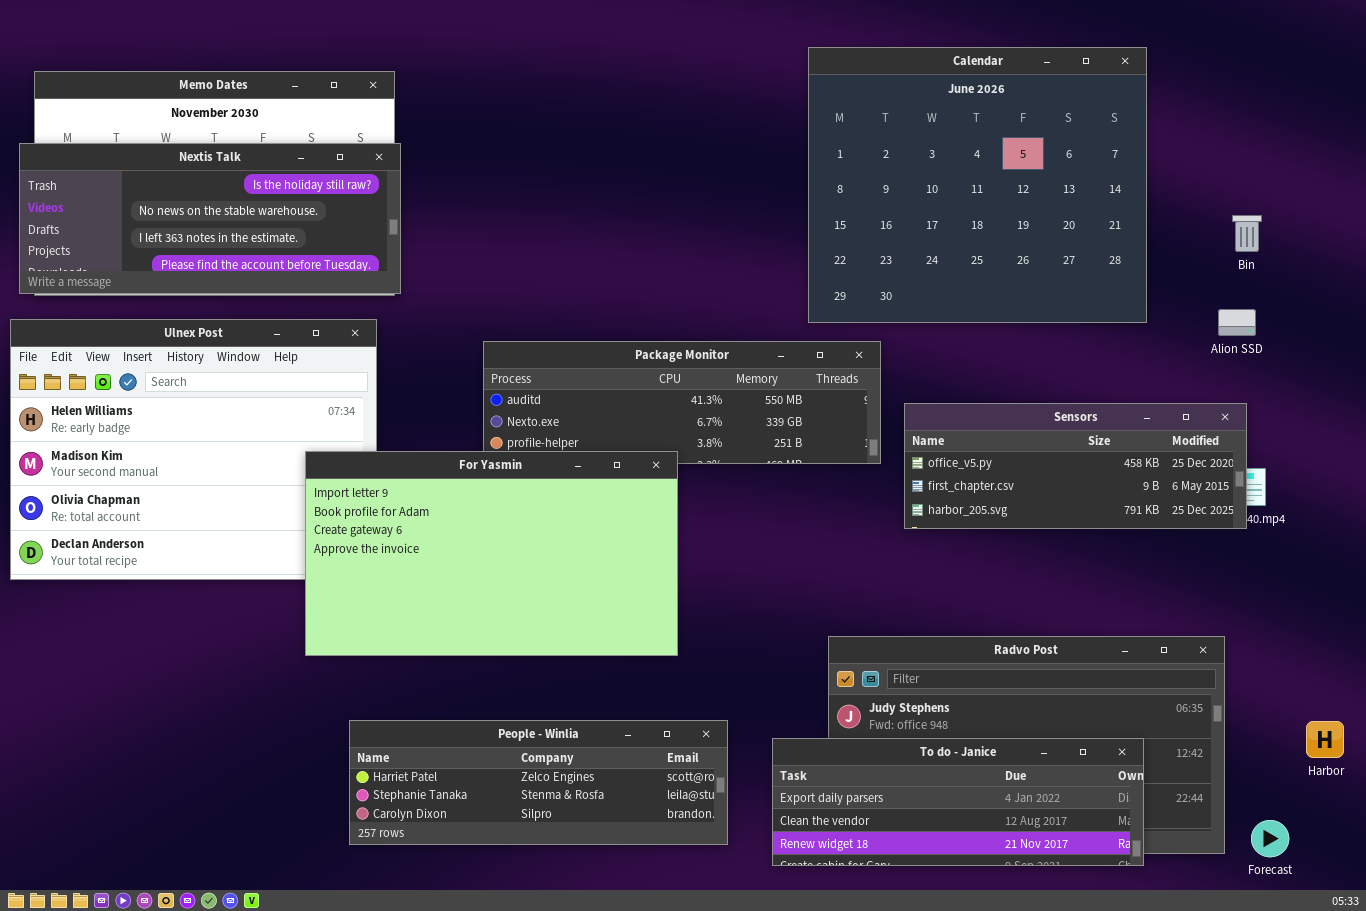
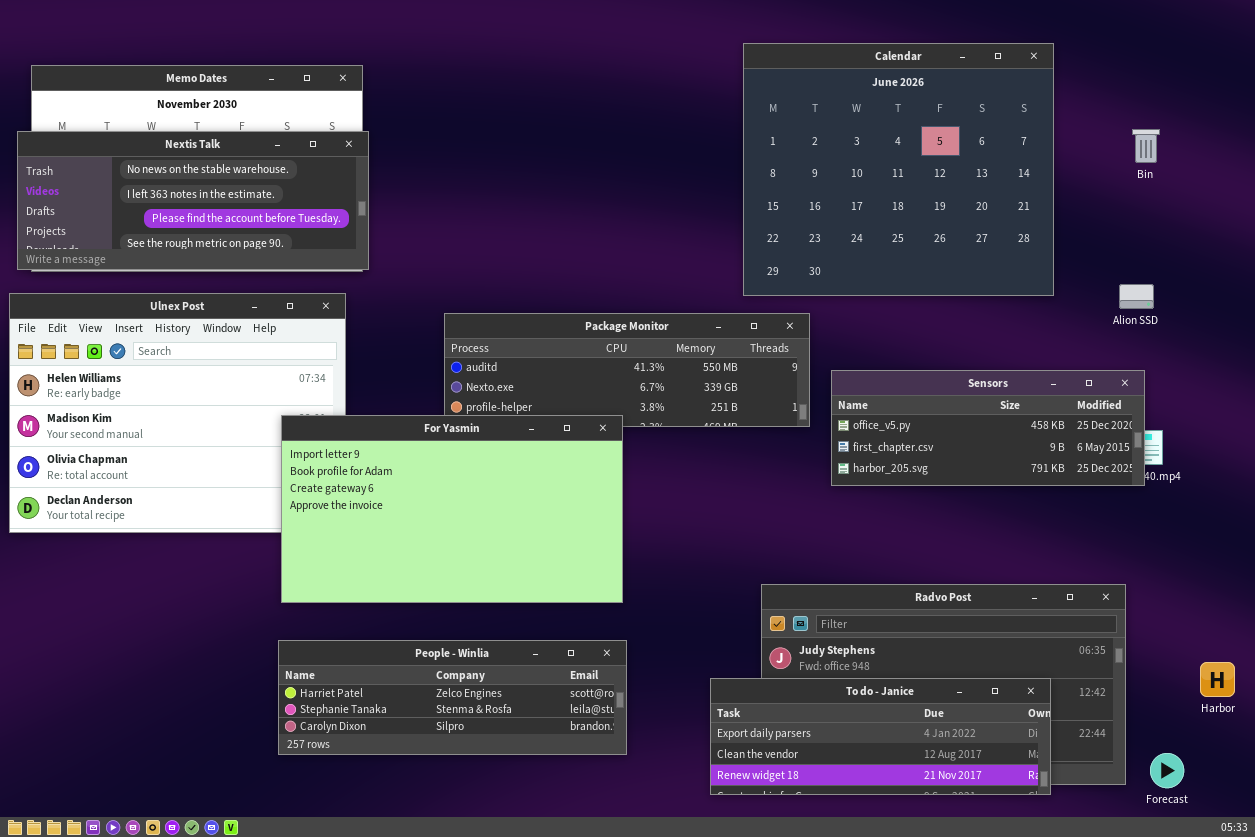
Nextis Talk: [19,143,401,294] -> [17,131,369,270], scrolled down 1 row
Bin: [1232,215,1262,252] -> [1132,129,1160,163], moved
People - Winlia: [349,720,728,845] -> [278,640,627,755], moved

